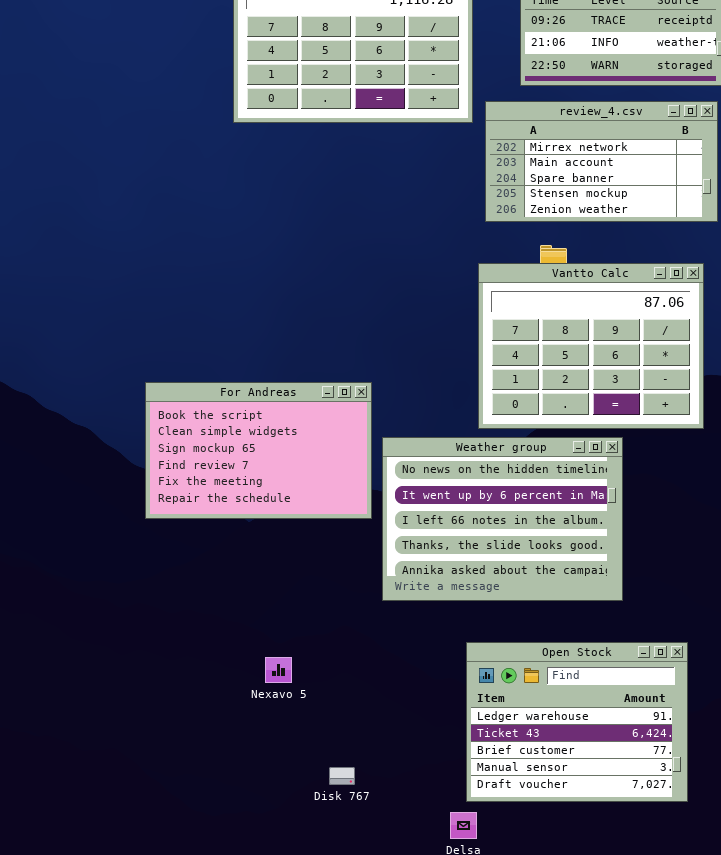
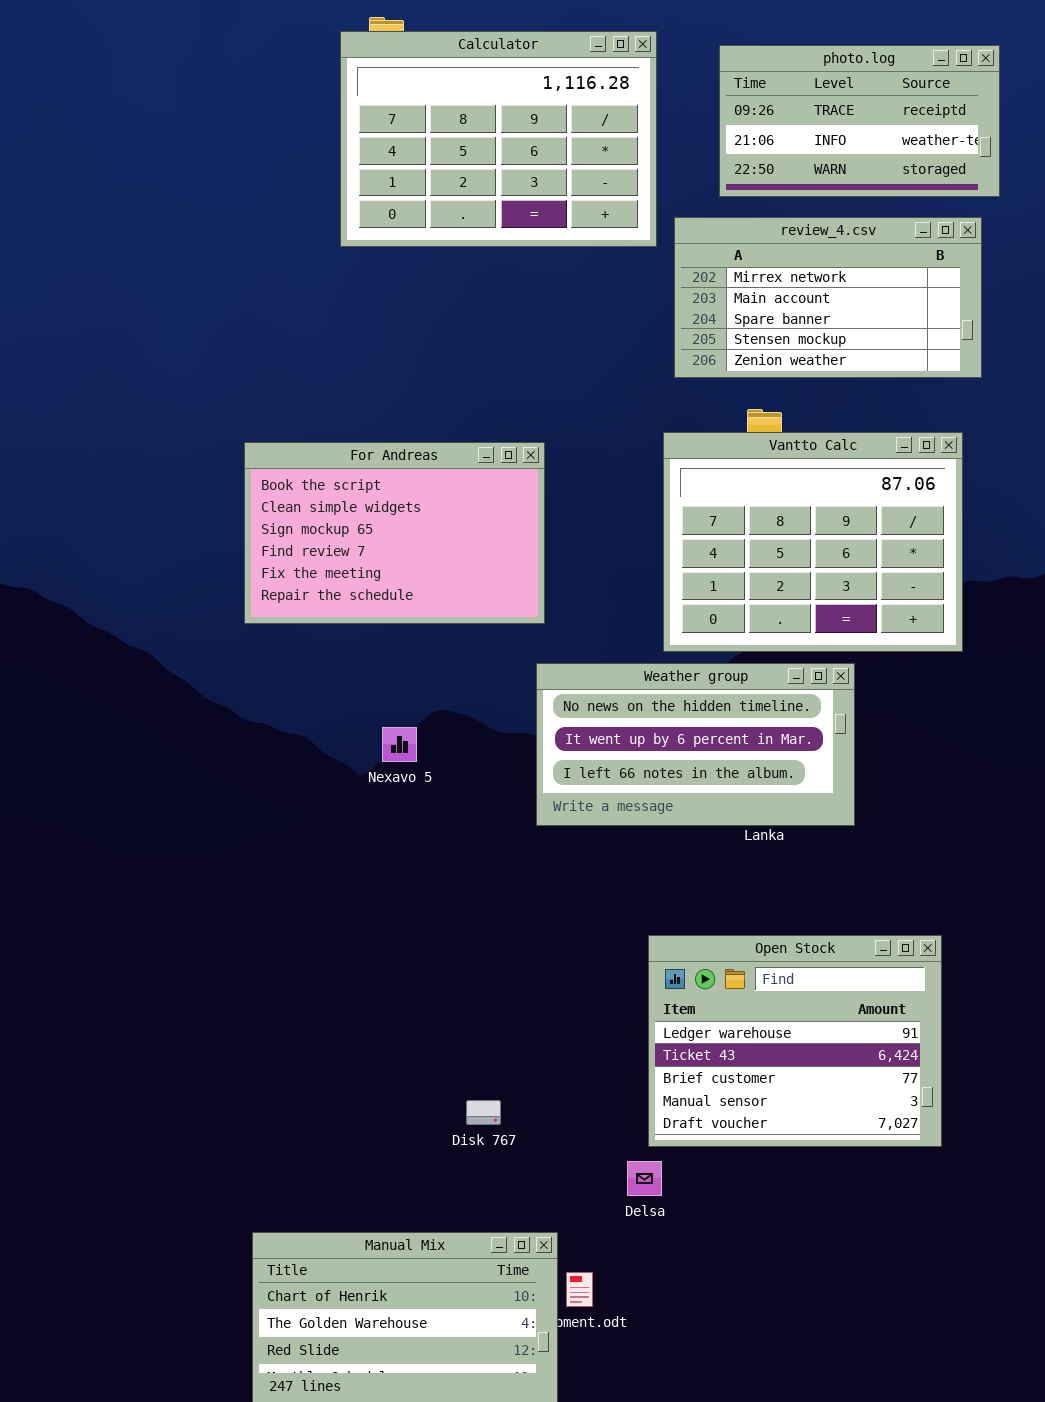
For Andreas: [145,382,372,519] -> [244,442,545,624], moved
Weather group: [382,437,623,601] -> [536,663,855,826], resized
Nexavo 5: [265,657,292,683] -> [382,727,417,762], moved

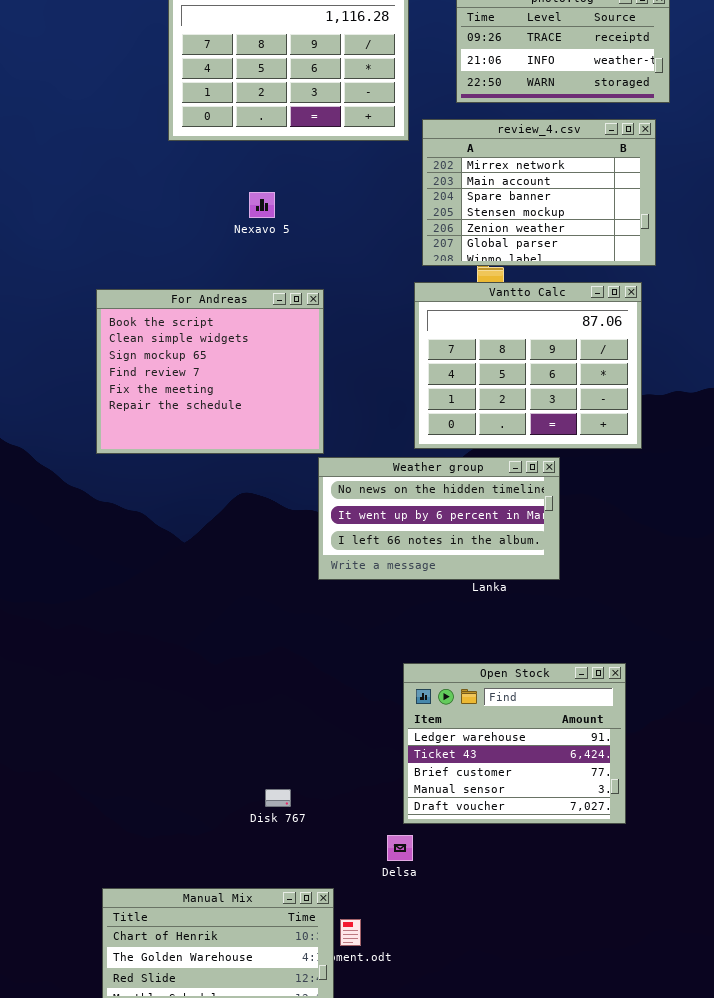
review_4.csv: [674,217,982,378] -> [422,119,656,266], resized
For Andreas: [244,442,545,624] -> [96,289,324,454], resized
Nexavo 5: [382,727,417,762] -> [249,192,275,218], moved

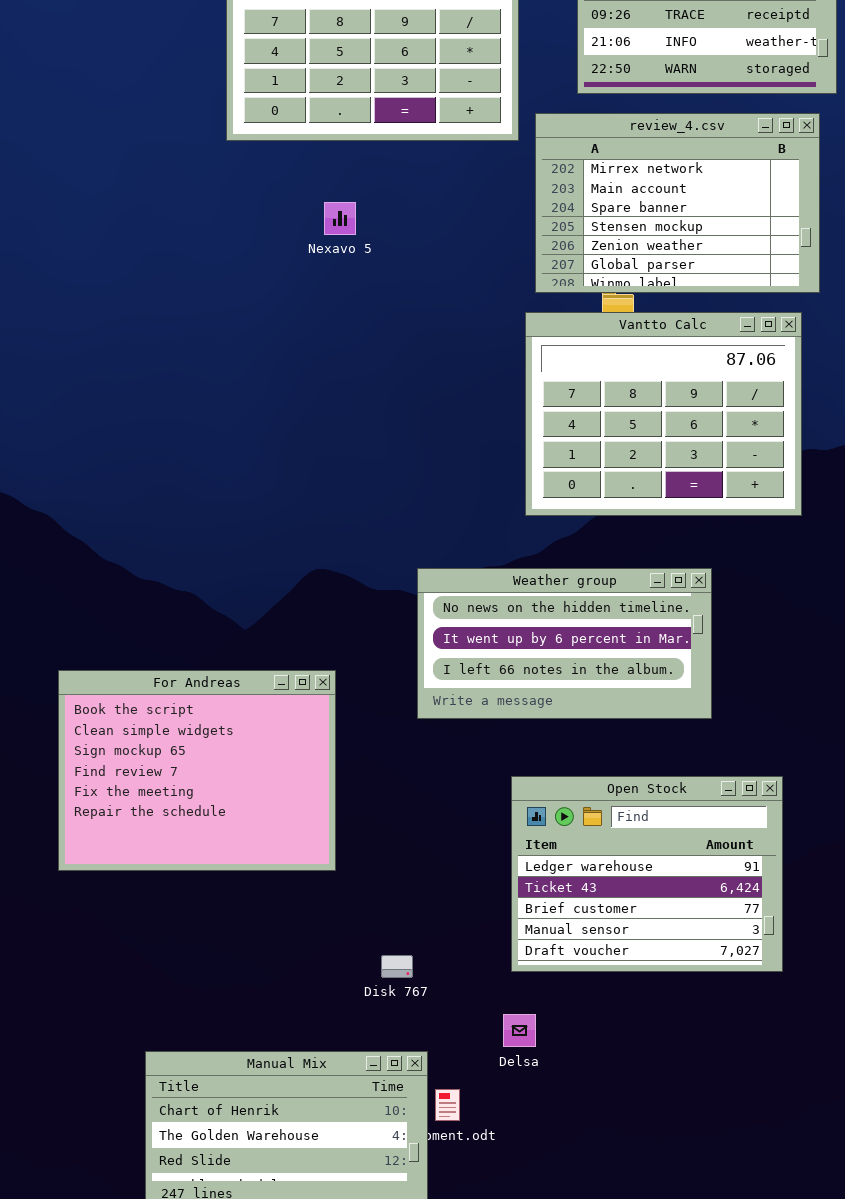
For Andreas: [96,289,324,454] -> [58,670,336,871], moved
Weather group: [318,457,560,580] -> [417,568,712,719], moved
Disk 767: [265,789,291,807] -> [381,955,413,978], moved
Delsa: [387,835,413,861] -> [503,1014,536,1047], moved

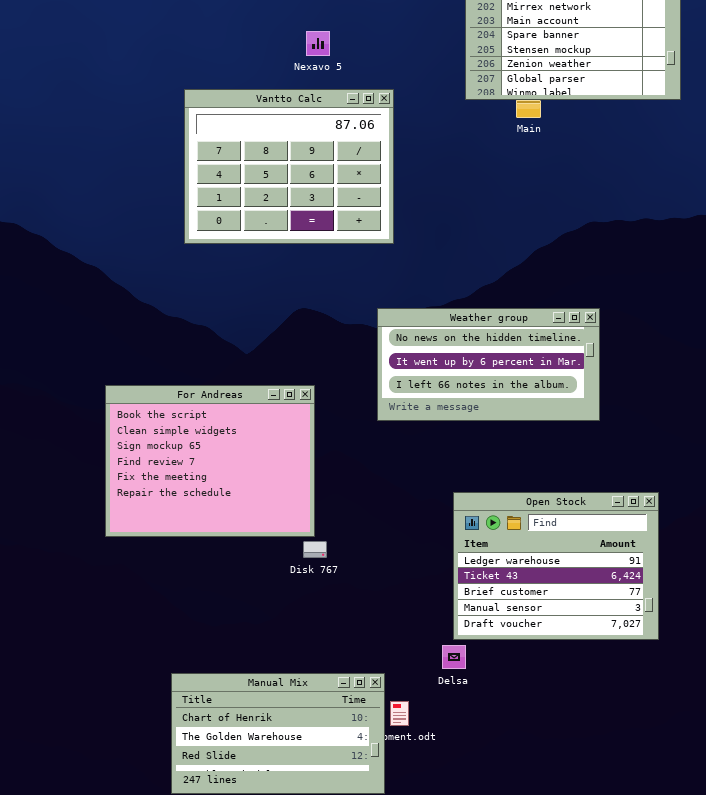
Vantto Calc: [525,312,802,516] -> [184,89,394,244], moved
Open Stock: [511,776,783,972] -> [453,492,659,640], moved
Disk 767: [381,955,413,978] -> [303,541,327,558], moved

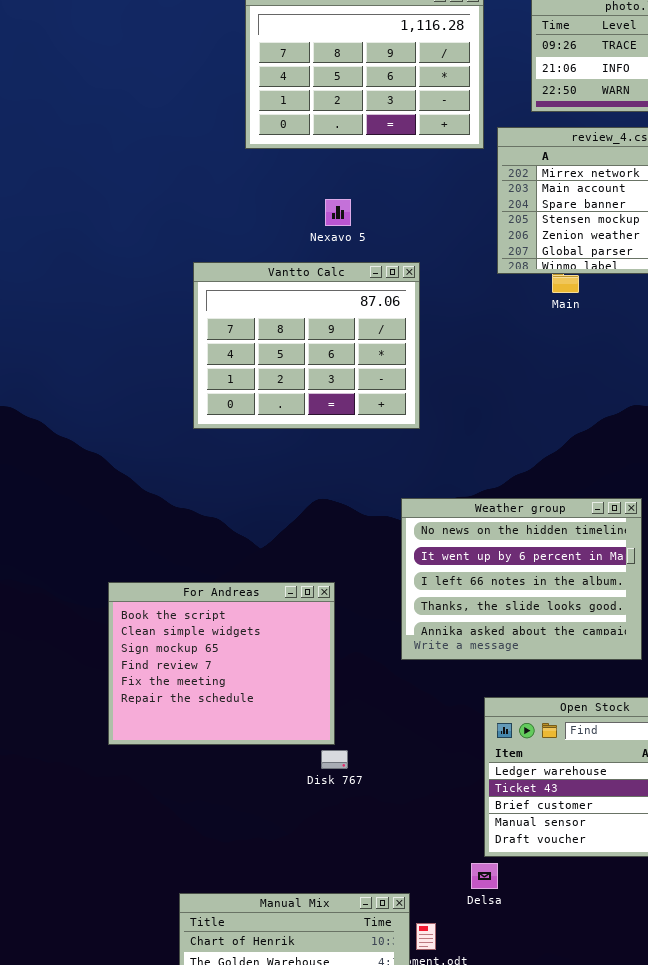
Weather group: [377,308,600,421] -> [401,498,642,660], resized

